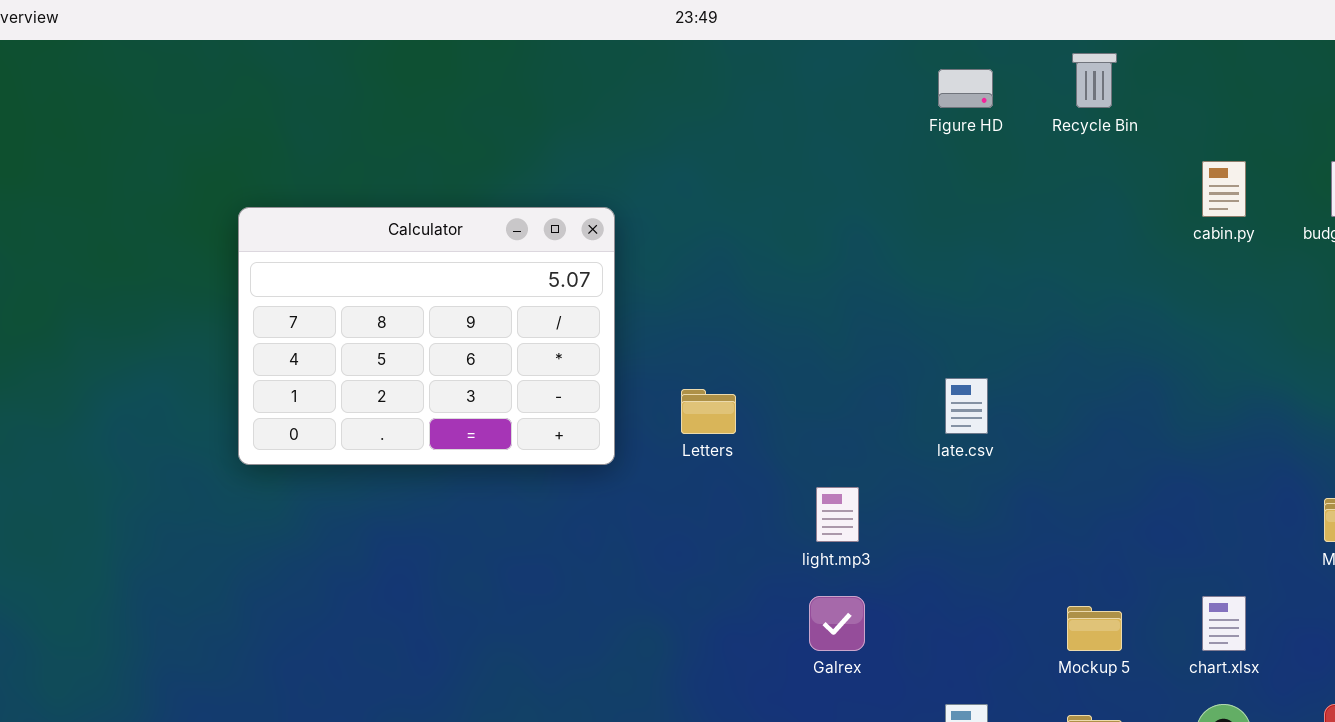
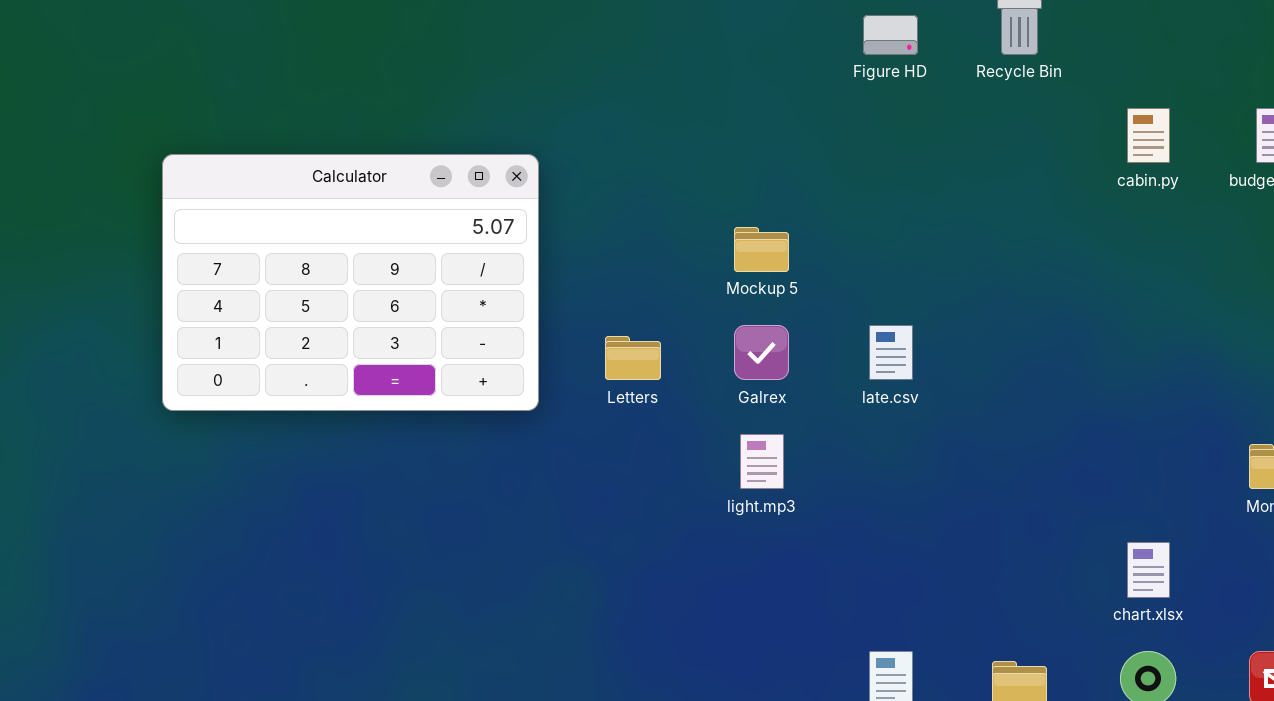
Galrex: [809,596,865,651] -> [734,325,789,380], moved
Mockup 5: [1067,606,1122,651] -> [734,227,789,272], moved

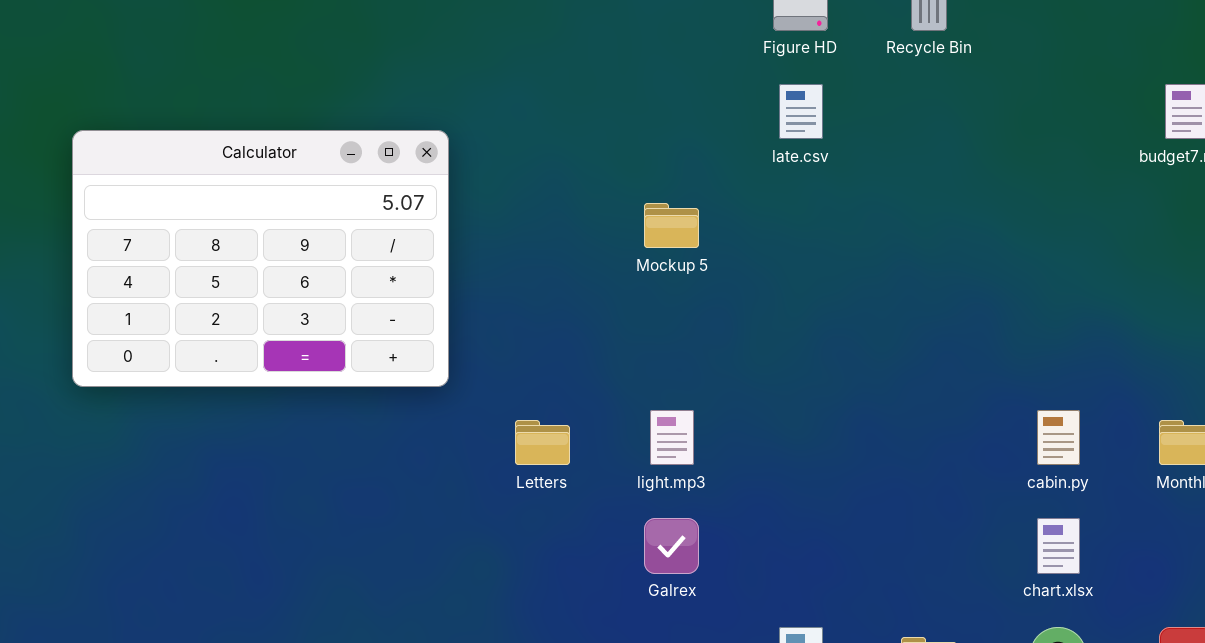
cabin.py: [1127,108,1170,163] -> [1037,410,1080,465], moved
Galrex: [734,325,789,380] -> [644,518,699,574], moved
late.csv: [869,325,913,380] -> [779,84,823,139], moved
Letters: [605,336,661,380] -> [515,420,570,465], moved

